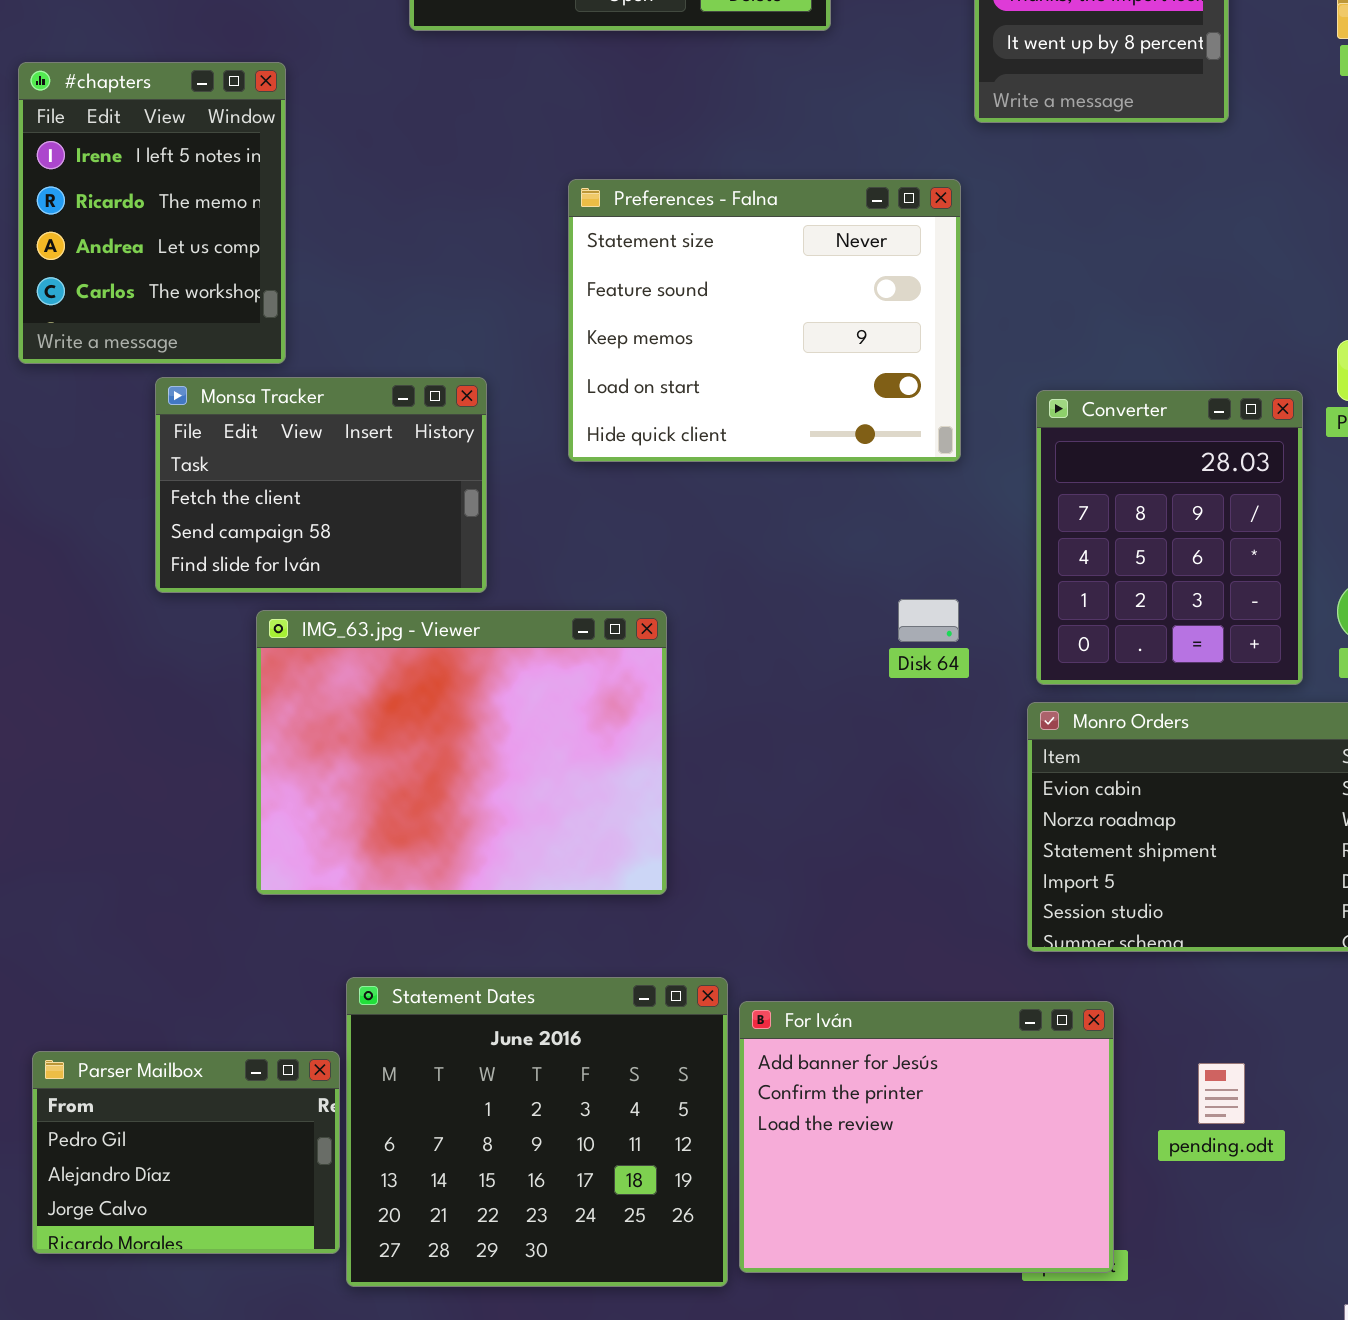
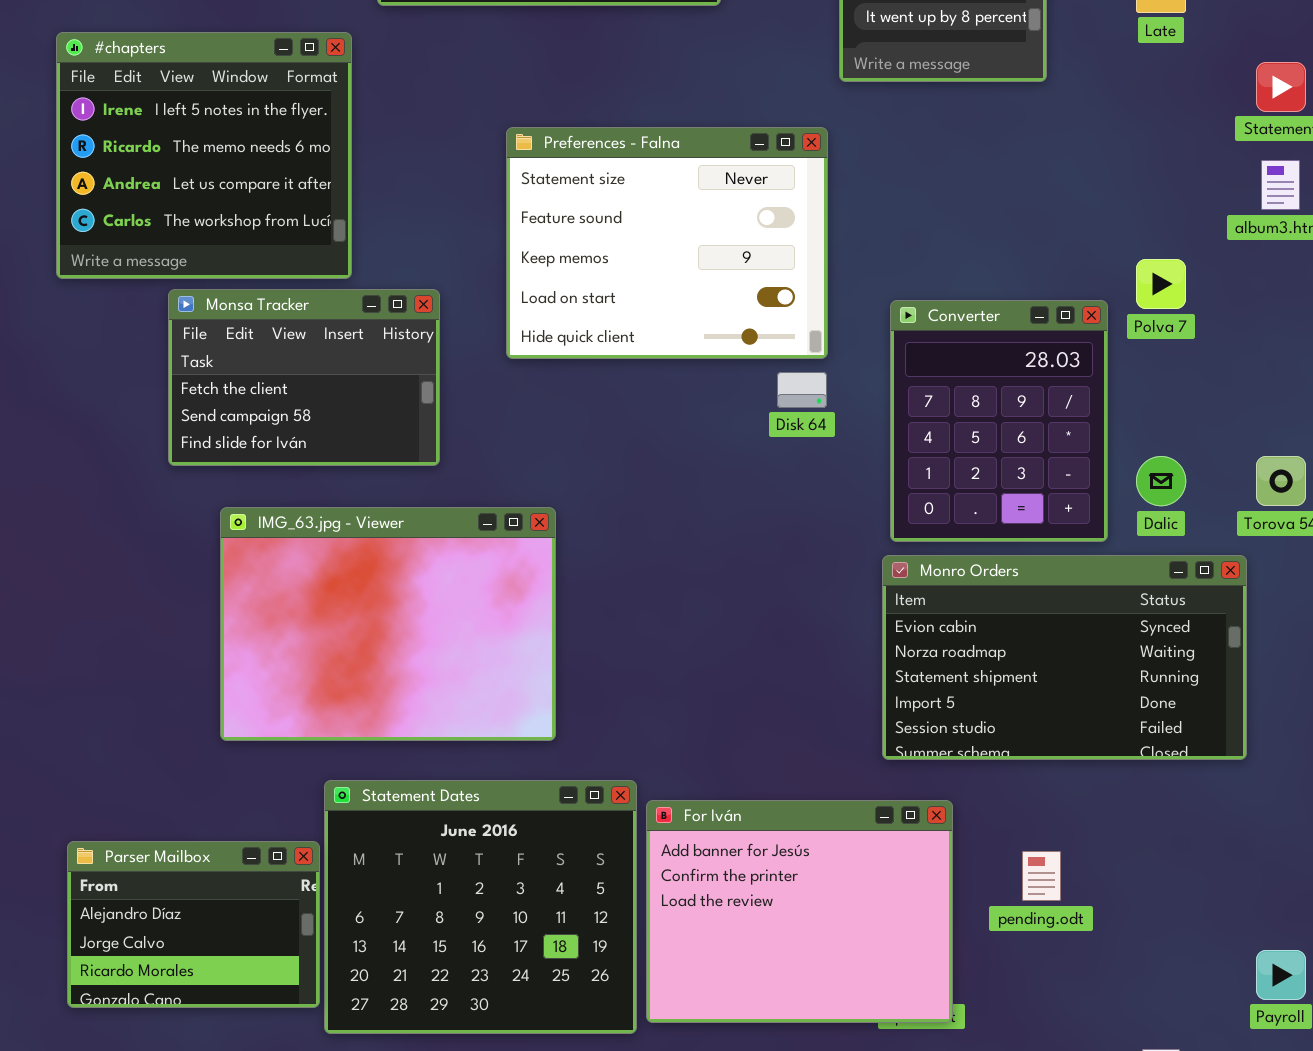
#chapters: [18,62,286,364] -> [56,32,352,279], resized
Disk 64: [898,599,959,642] -> [777,372,827,408], moved
IMG_63.jpg - Viewer: [256,610,667,895] -> [220,507,556,741], moved
Parser Mailbox: [32,1051,340,1254] -> [67,841,320,1008], scrolled down 1 row

